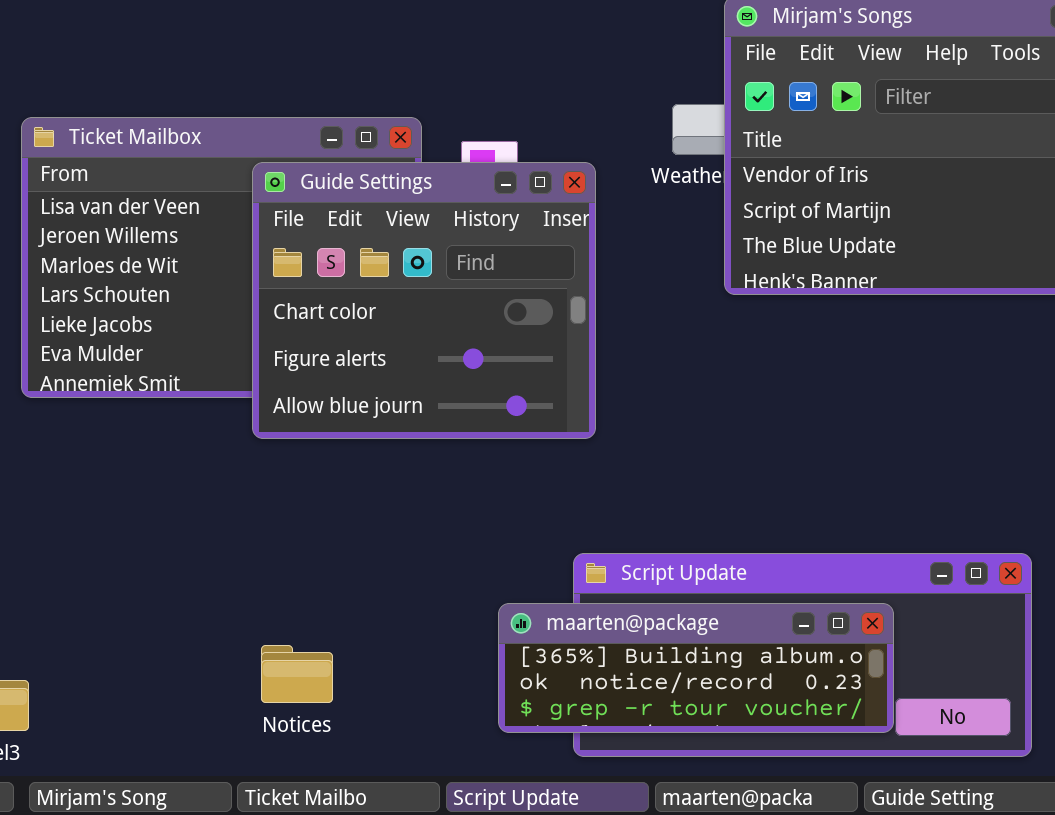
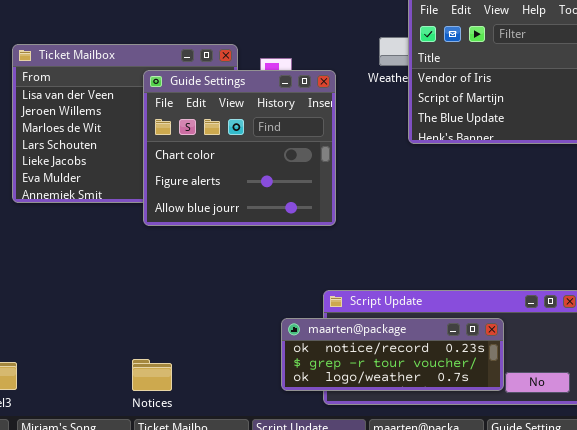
maarten@package: [498,603,894,733] -> [281,318,504,391], scrolled down 1 row
Notices: [261,645,333,703] -> [132,359,172,391], moved

